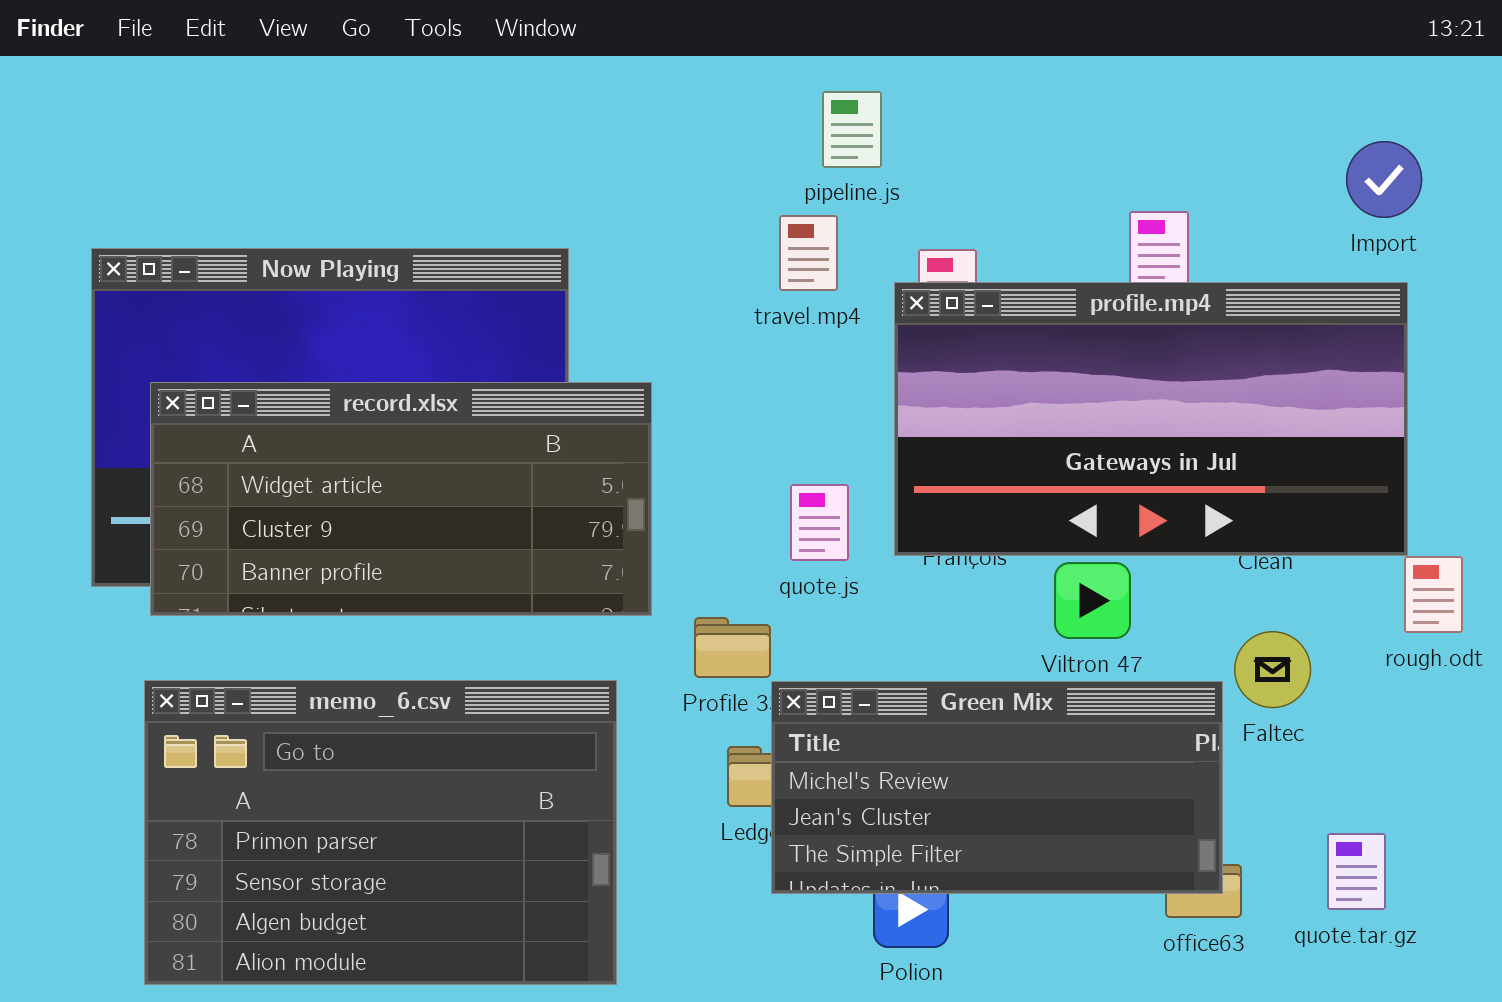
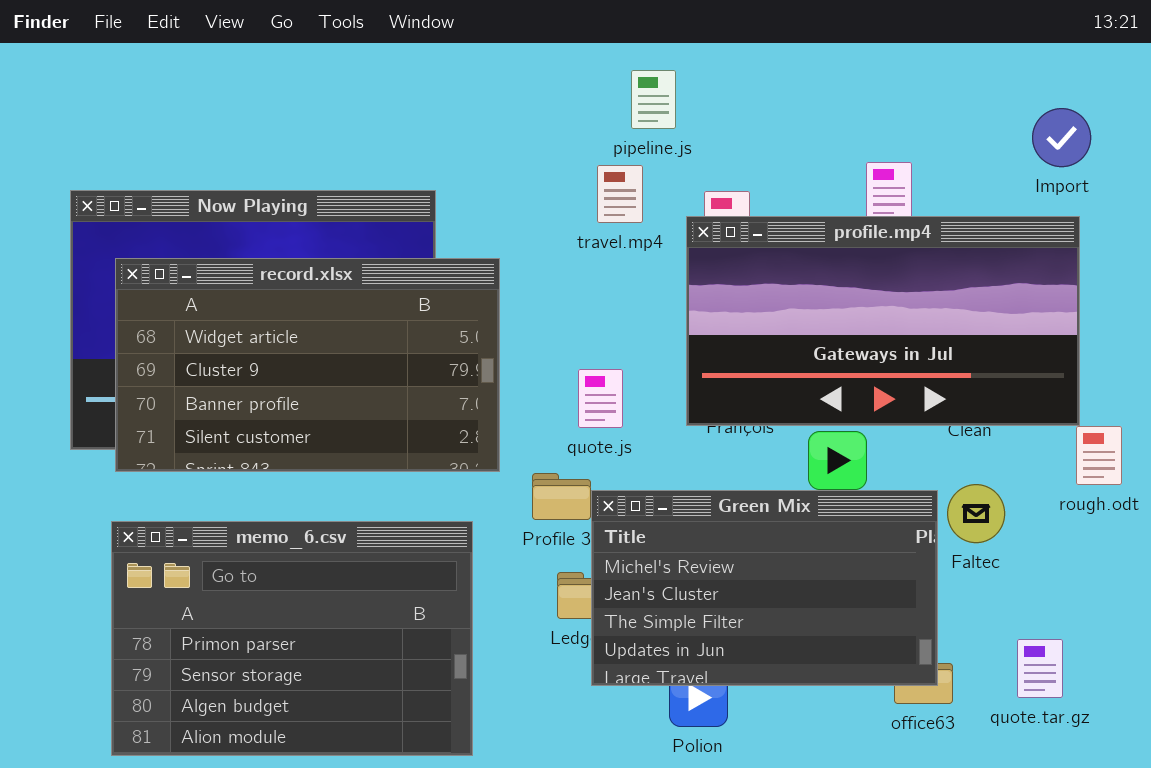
record.xlsx: [150,382,652,616] -> [115,258,500,472], resized
quote.js: [790,484,849,561] -> [578,369,623,428], moved
Green Mix: [771,681,1223,894] -> [591,490,938,686], resized

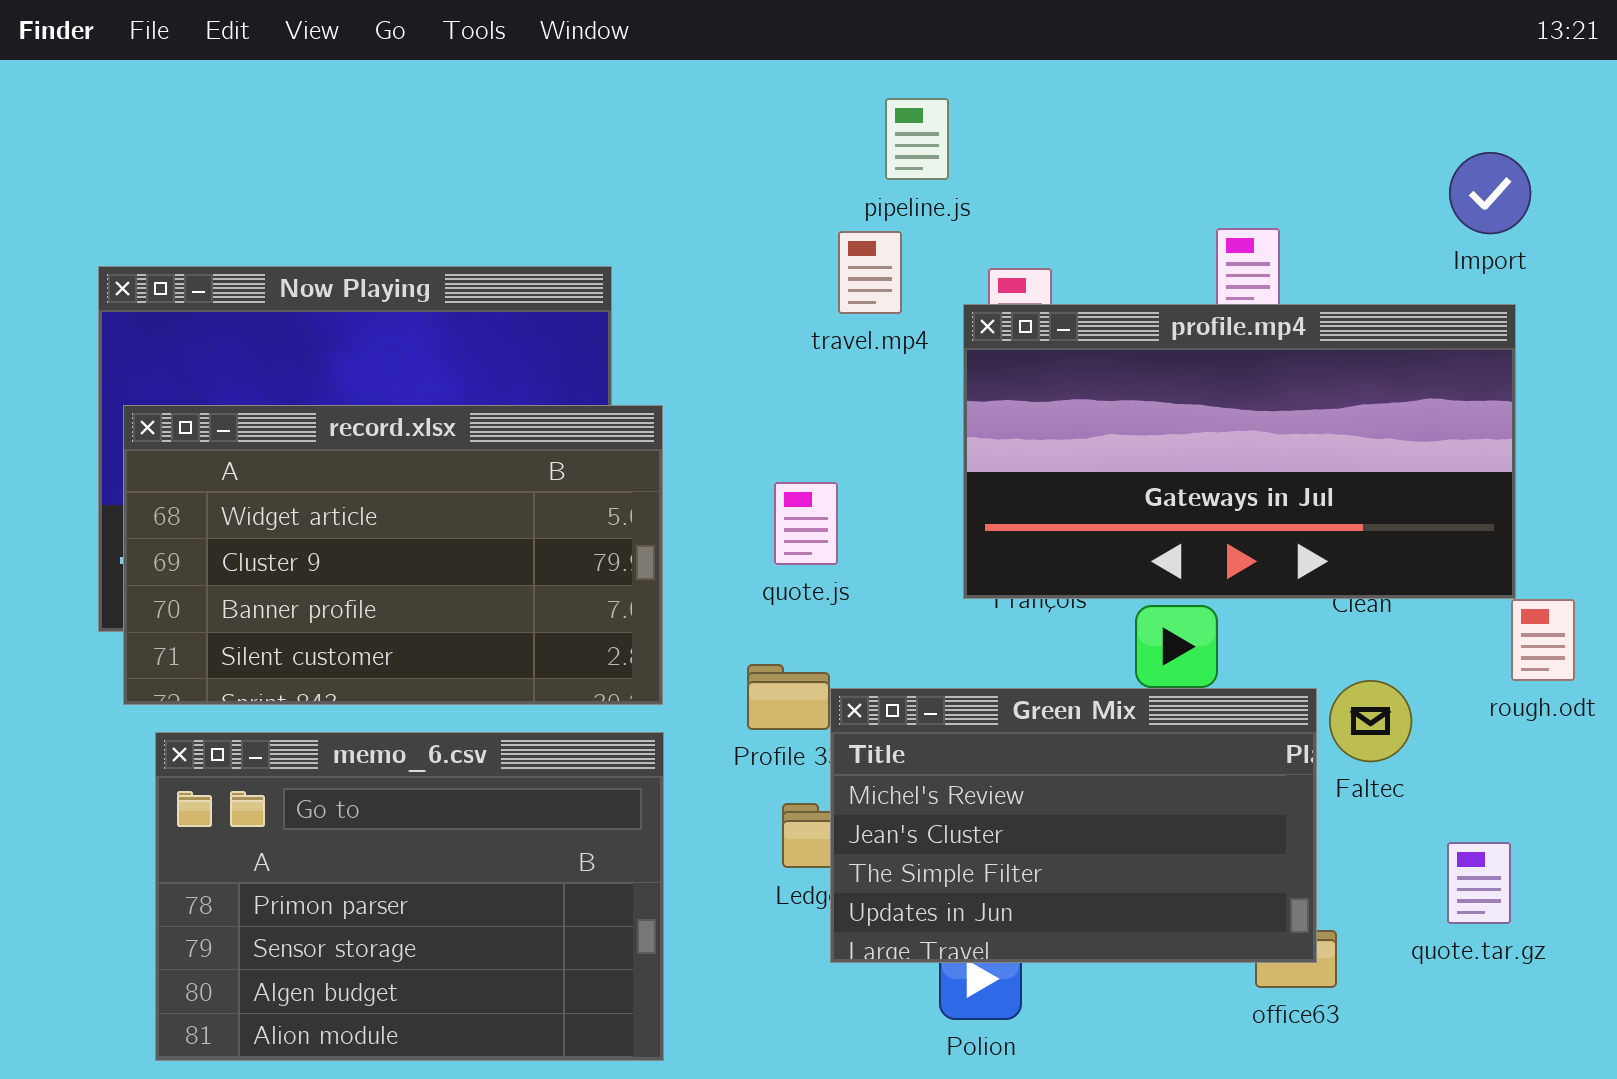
record.xlsx: [115,258,500,472] -> [123,405,663,705], moved
quote.js: [578,369,623,428] -> [774,482,838,565], moved
quote.tar.gz: [1017,639,1063,698] -> [1447,842,1511,924], moved

